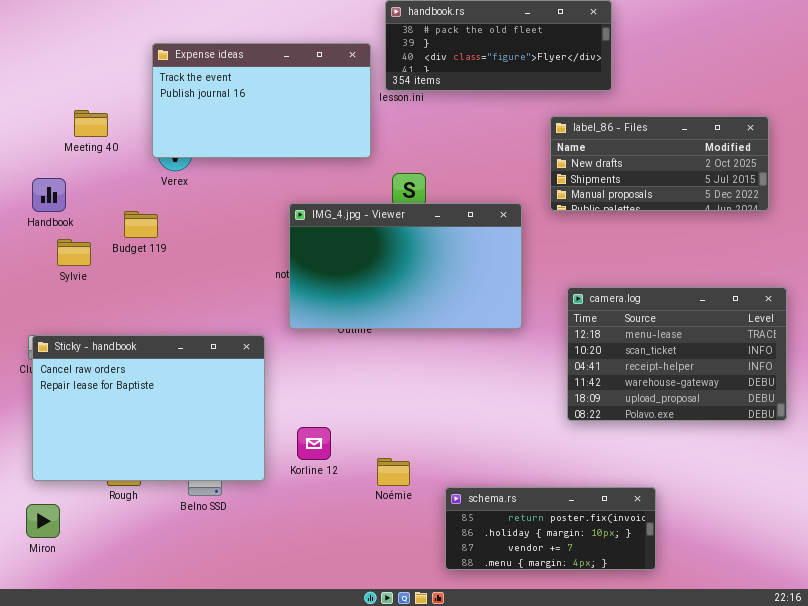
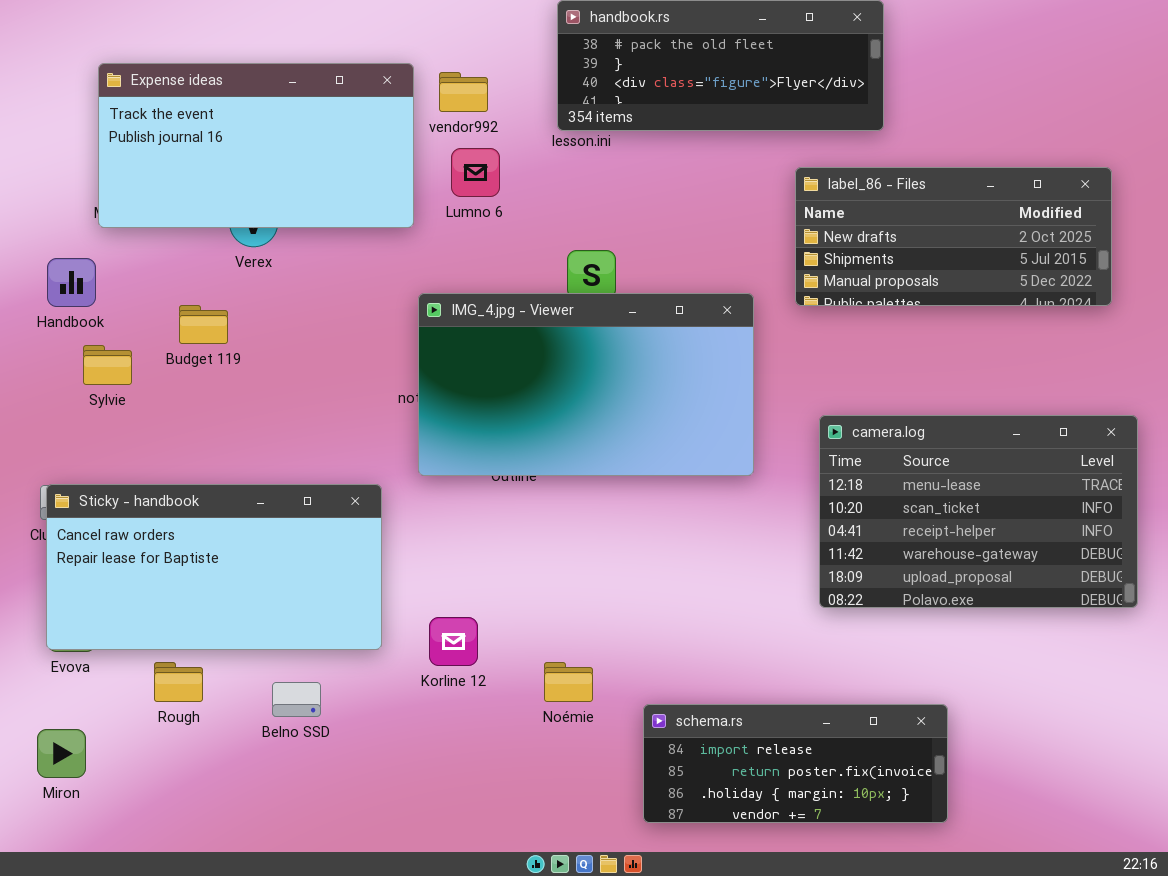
Expense ideas: [152,43,371,158] -> [98,63,414,228], moved
Sticky - handbook: [32,335,265,481] -> [46,484,382,650], resized
schema.rs: [445,487,656,570] -> [643,704,948,823], scrolled up 1 row

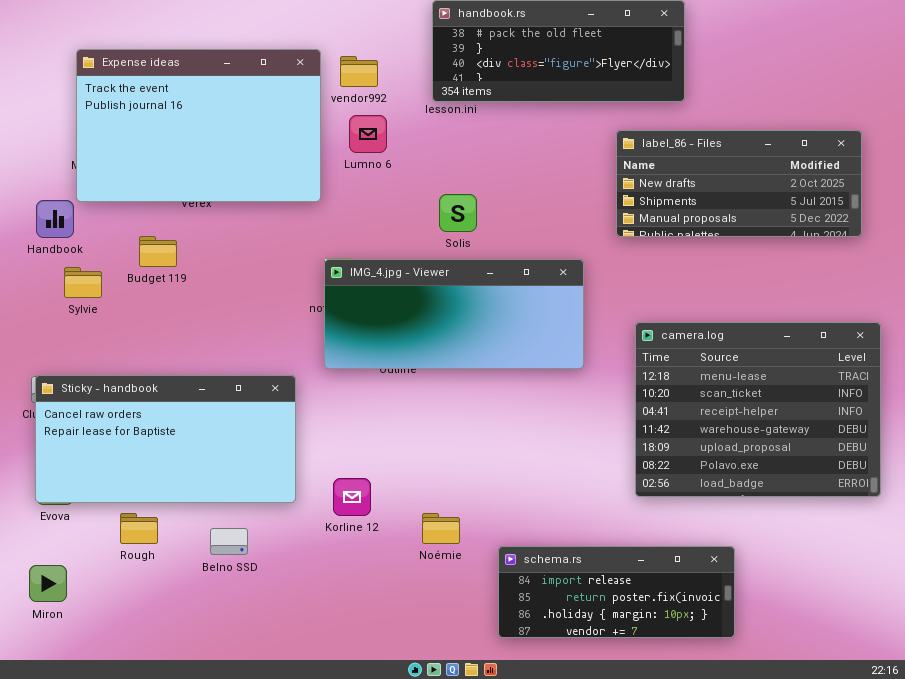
Expense ideas: [98,63,414,228] -> [76,49,321,202], resized
IMG_4.jpg - Viewer: [418,293,754,476] -> [324,259,584,369], resized
camera.log: [819,415,1138,608] -> [635,322,881,497], resized

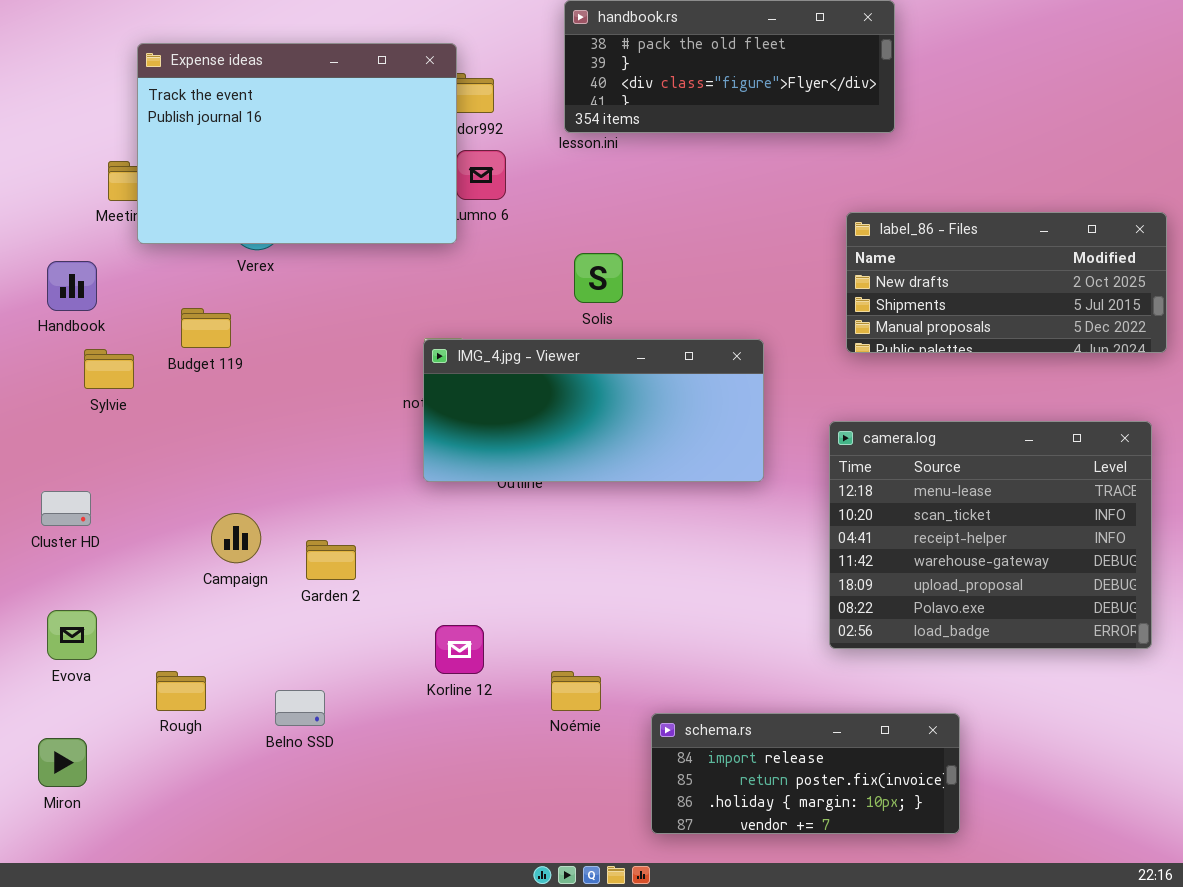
Expense ideas: [76,49,321,202] -> [137,43,457,244], moved
label_86 - Files: [616,130,862,237] -> [846,212,1167,353], moved
Sticky - handbook: [35,375,296,503] -> none, closed

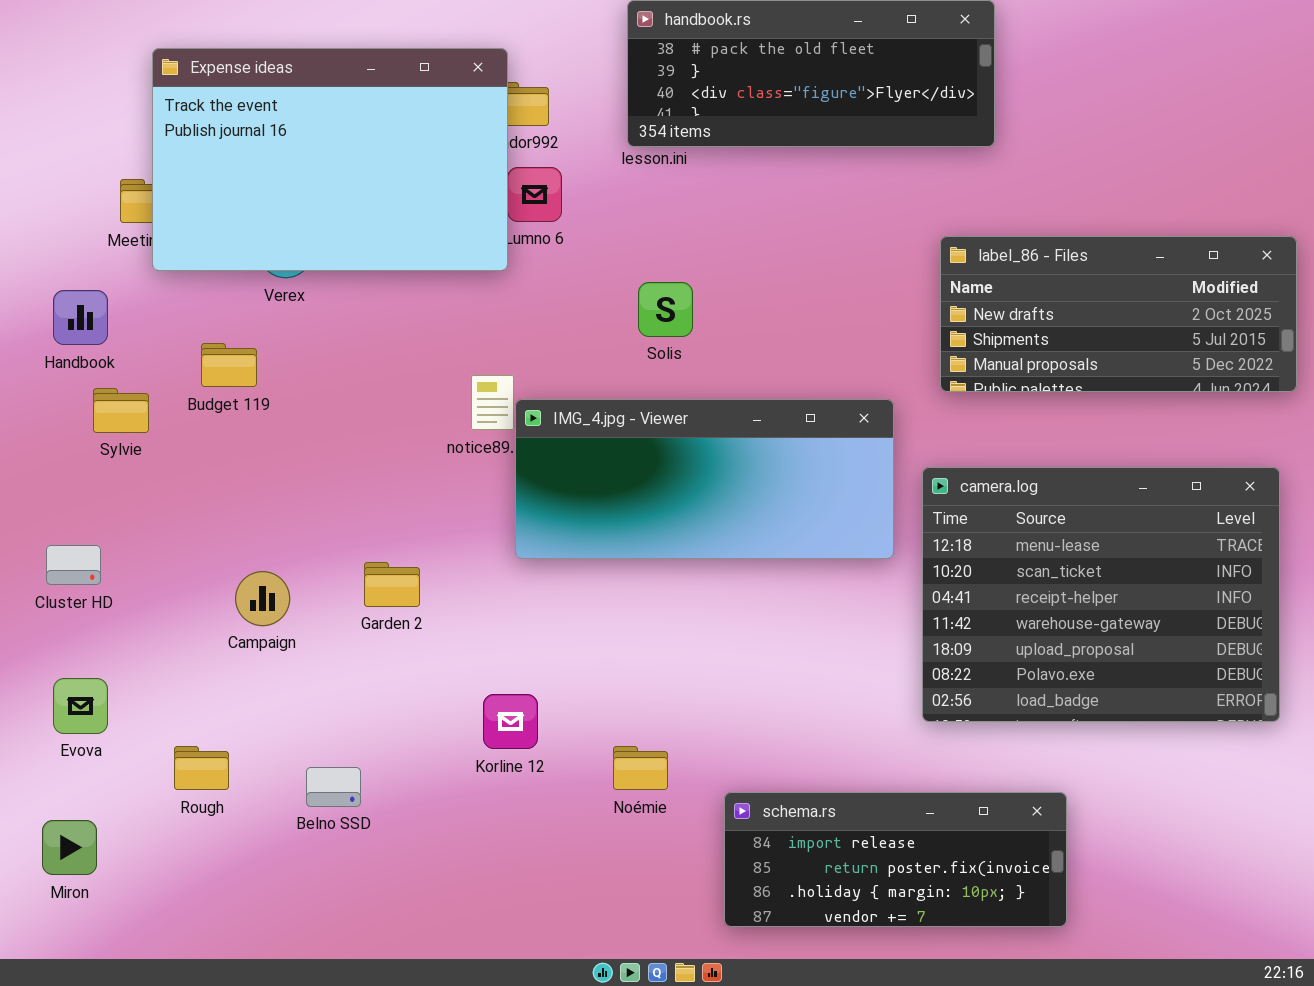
IMG_4.jpg - Viewer: [423,339,764,482] -> [515,399,894,559], moved
Garden 2: [306,540,356,580] -> [364,562,420,607], moved

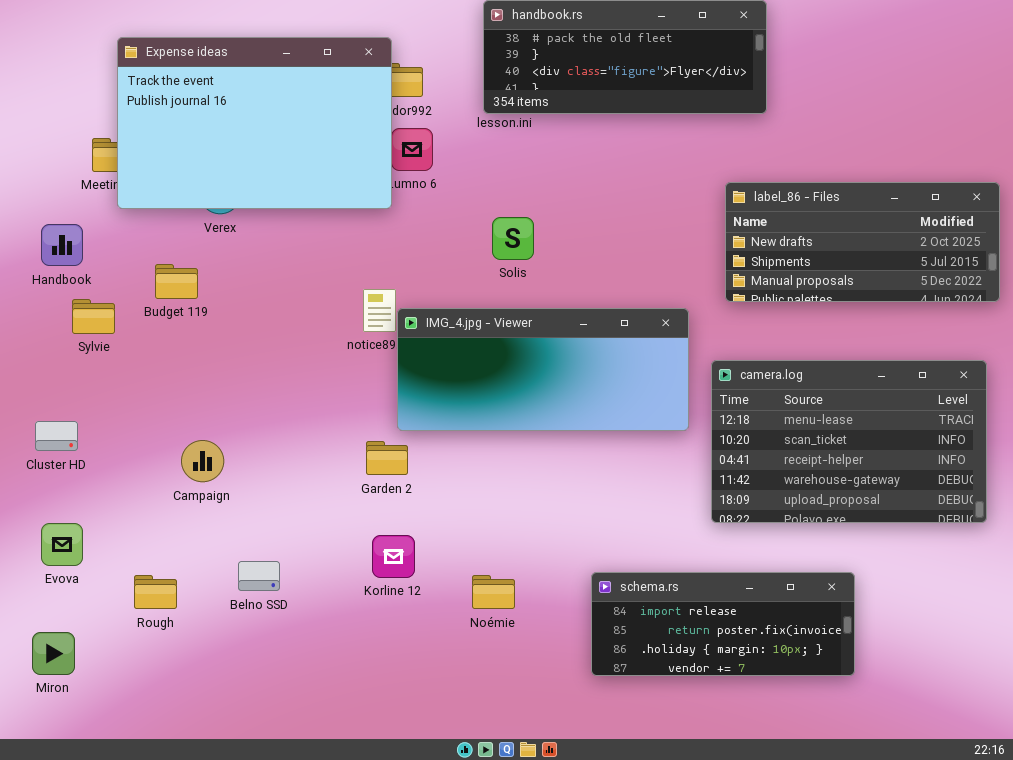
camera.log: [922,467,1280,722] -> [711,360,987,523], resized
Garden 2: [364,562,420,607] -> [366,441,408,475], moved
Belno SSD: [306,767,361,807] -> [238,561,280,591], moved
schema.rs: [724,792,1067,927] -> [591,572,855,676], moved

